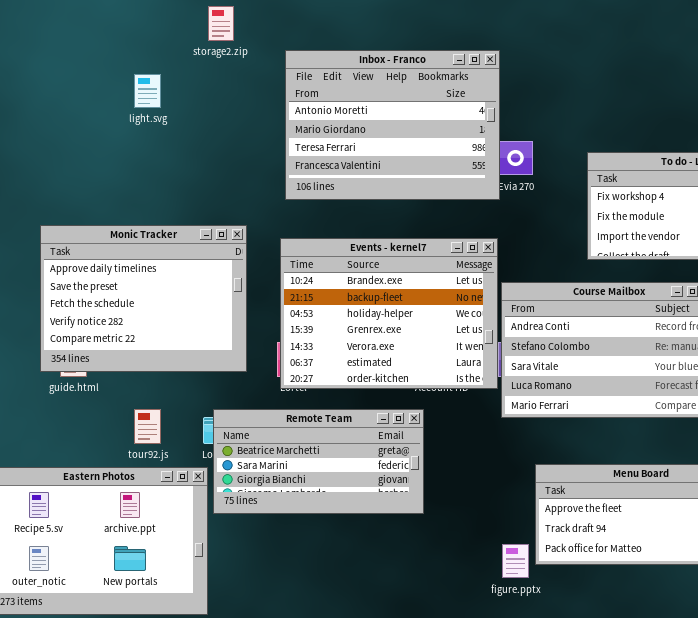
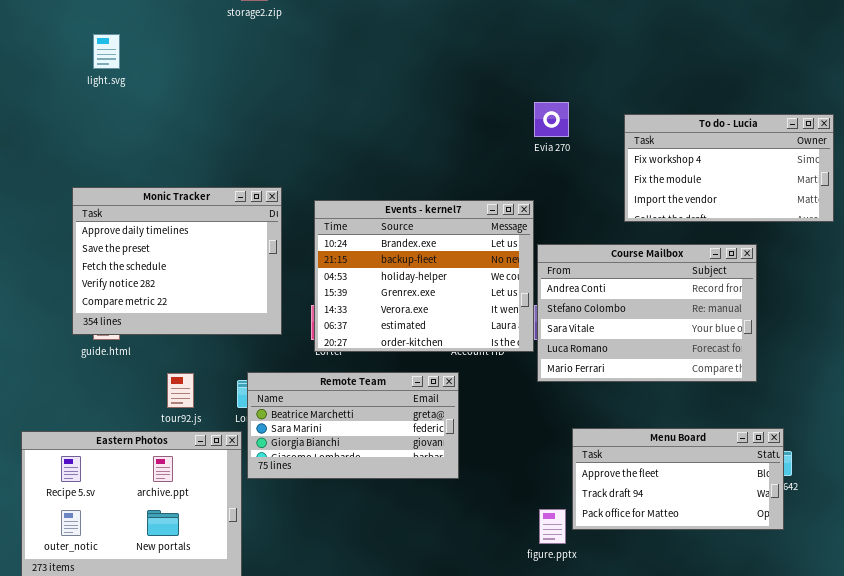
Inbox - Franco: [285,50,500,200] -> none, closed
light.svg: [134,74,161,108] -> [93,34,120,69], moved

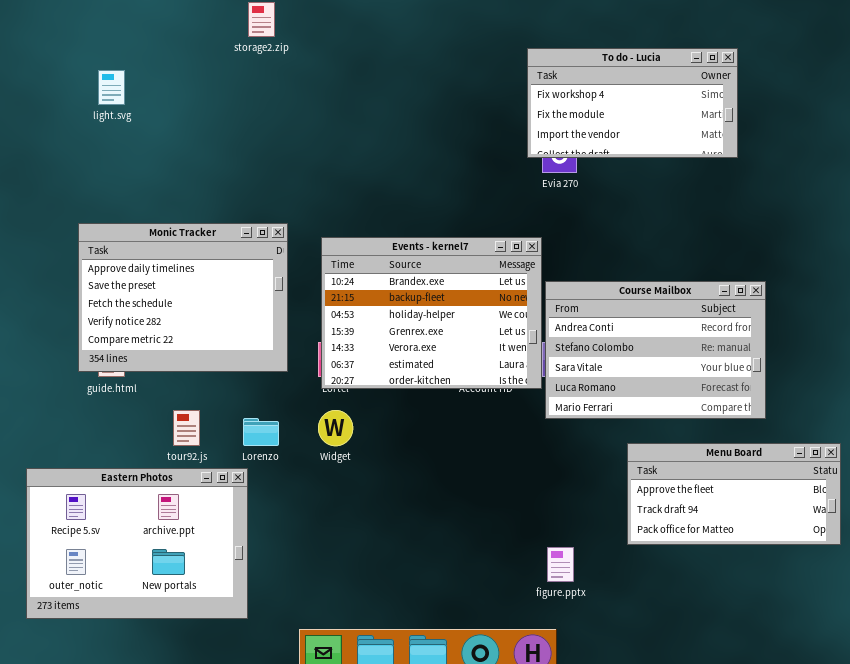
To do - Lucia: [624,114,834,222] -> [527,48,738,158], moved
Remote Team: [247,372,459,479] -> none, closed
Menu Board: [572,428,784,530] -> [627,443,841,545], moved

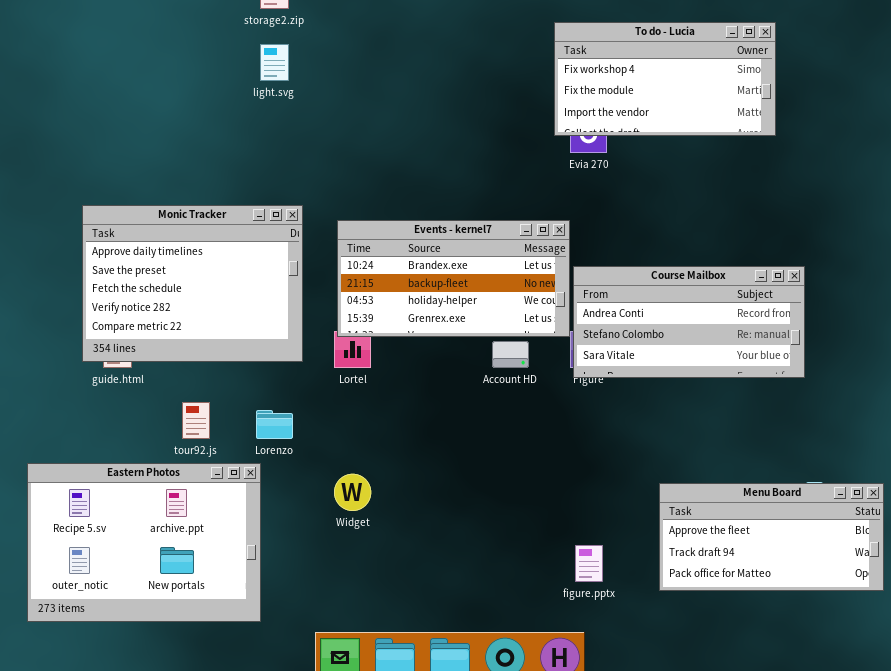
light.svg: [98,70,125,105] -> [260,44,289,81], moved
Events - kernel7: [321,237,542,389] -> [337,220,570,337], resized
Course Mailbox: [545,281,766,419] -> [573,266,805,378], resized
Widget: [318,410,353,446] -> [334,474,371,511], moved
Menu Board: [627,443,841,545] -> [659,483,884,591], moved

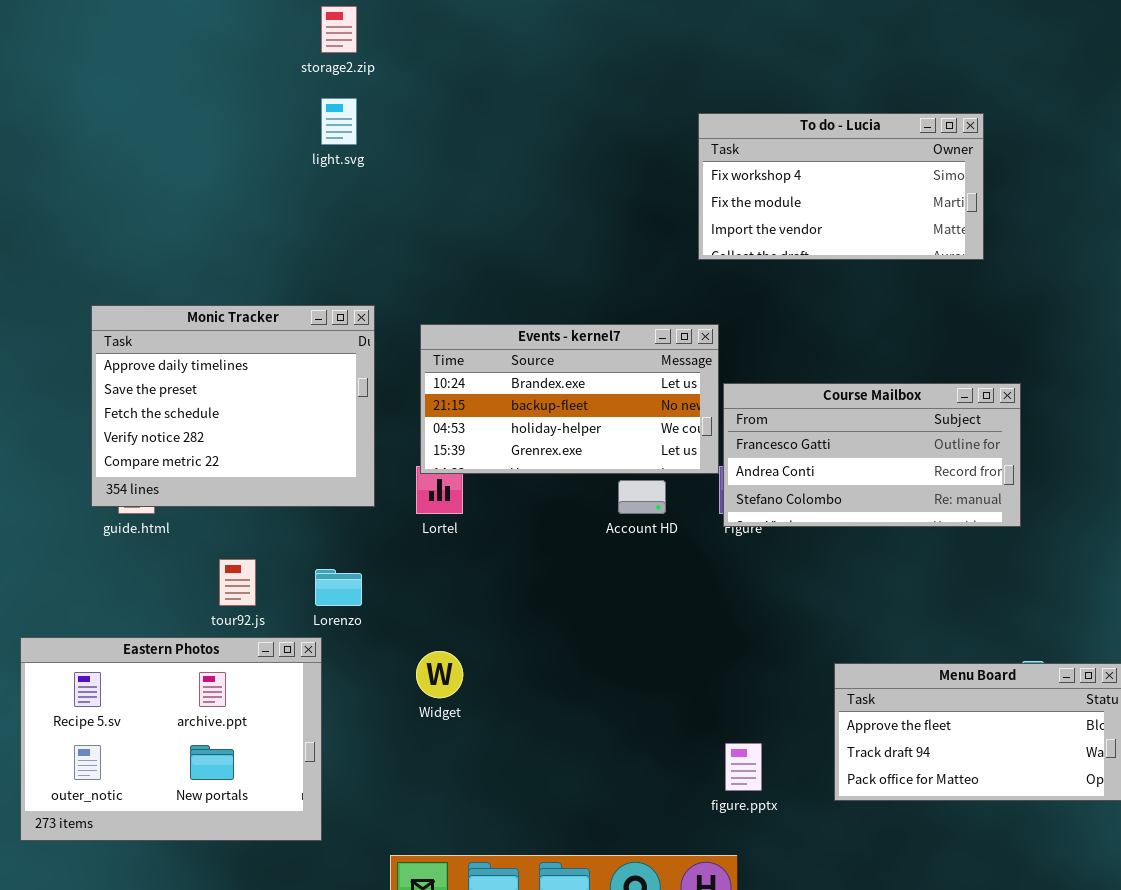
To do - Lucia: [554,22,776,136] -> [698,113,984,260], moved
Course Mailbox: [573,266,805,378] -> [723,383,1021,527], scrolled up 1 row

